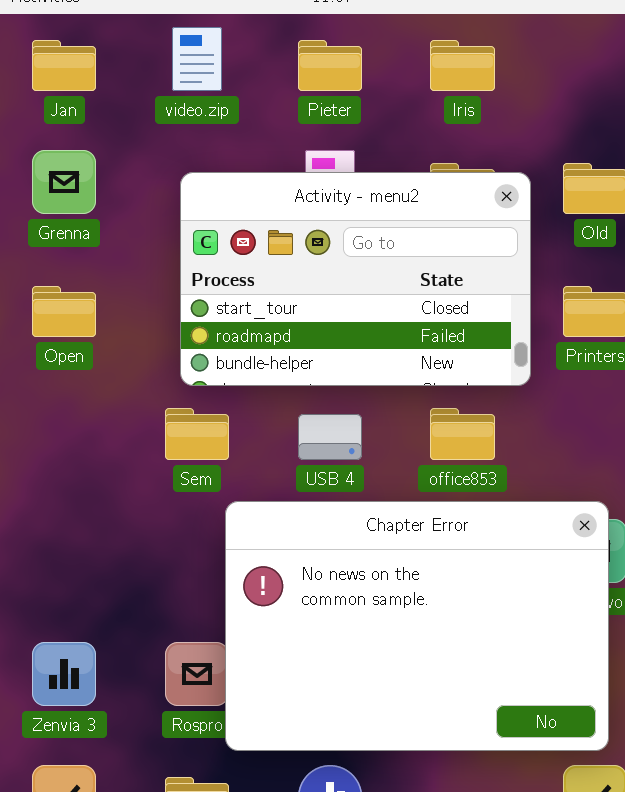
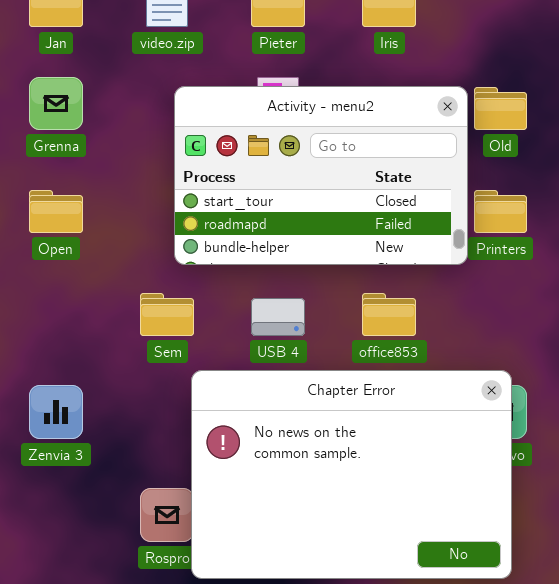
Activity - menu2: [180,172,531,386] -> [174,86,468,265], moved
Zenvia 3: [32,642,96,706] -> [29,385,83,439], moved

